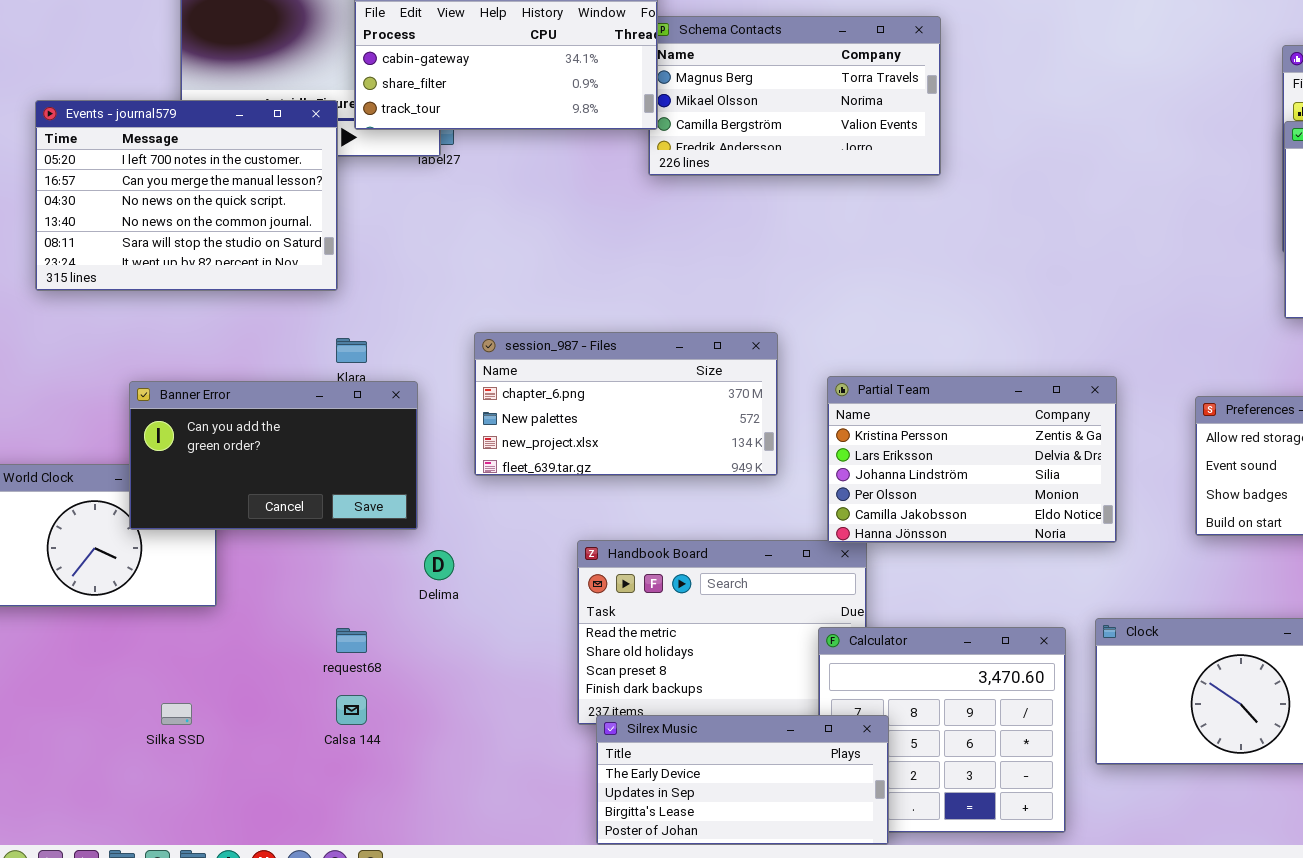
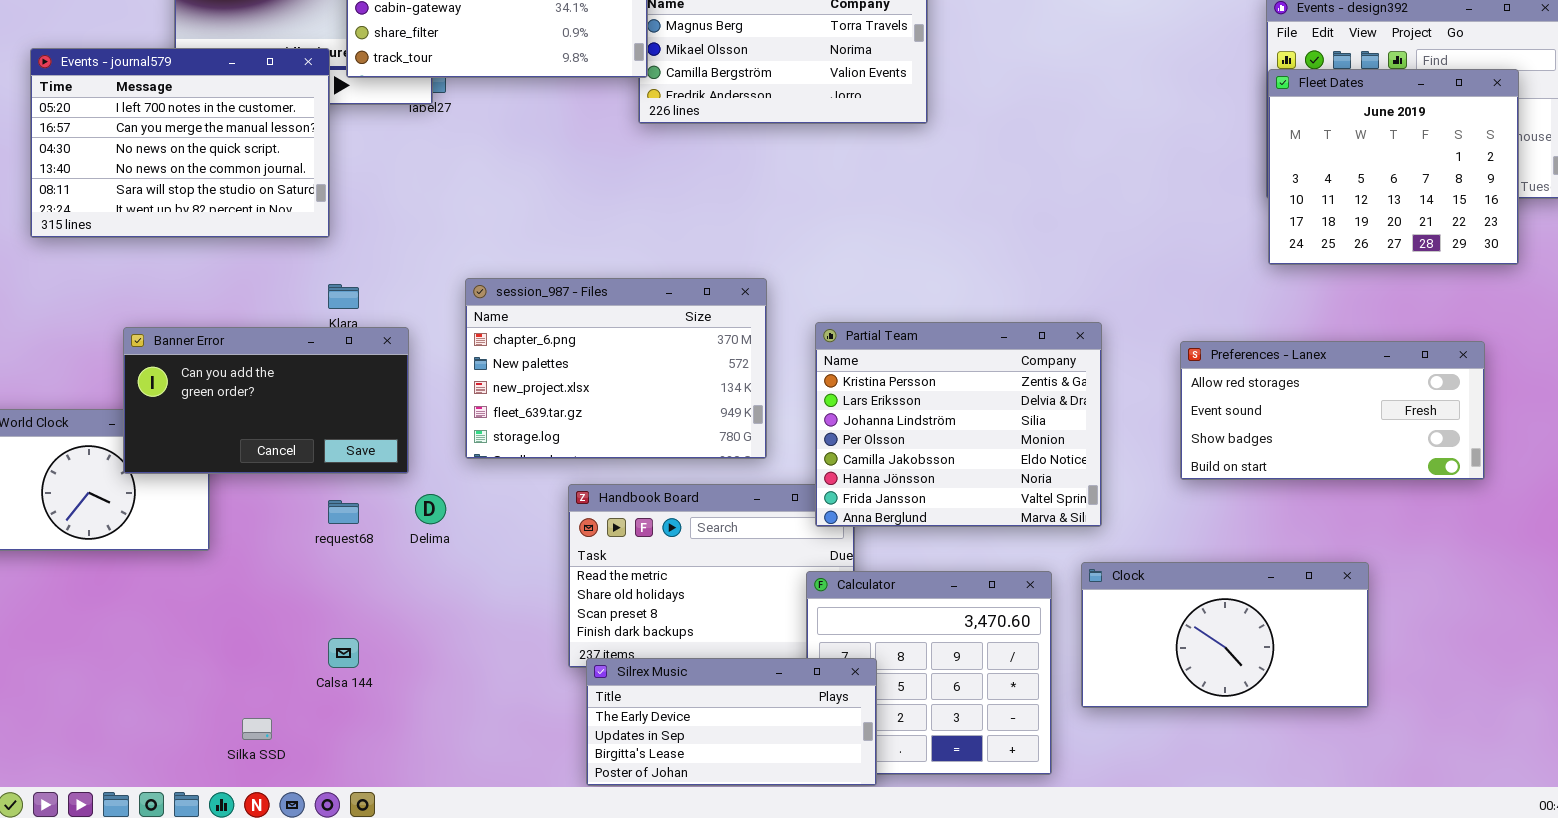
session_987 - Files: [474,332,778,476] -> [465,278,767,459], resized
Partial Team: [827,376,1117,543] -> [815,322,1102,527], resized
request68: [336,628,367,653] -> [328,500,359,524], moved
Silka SSD: [161,703,192,725] -> [242,718,272,740], moved

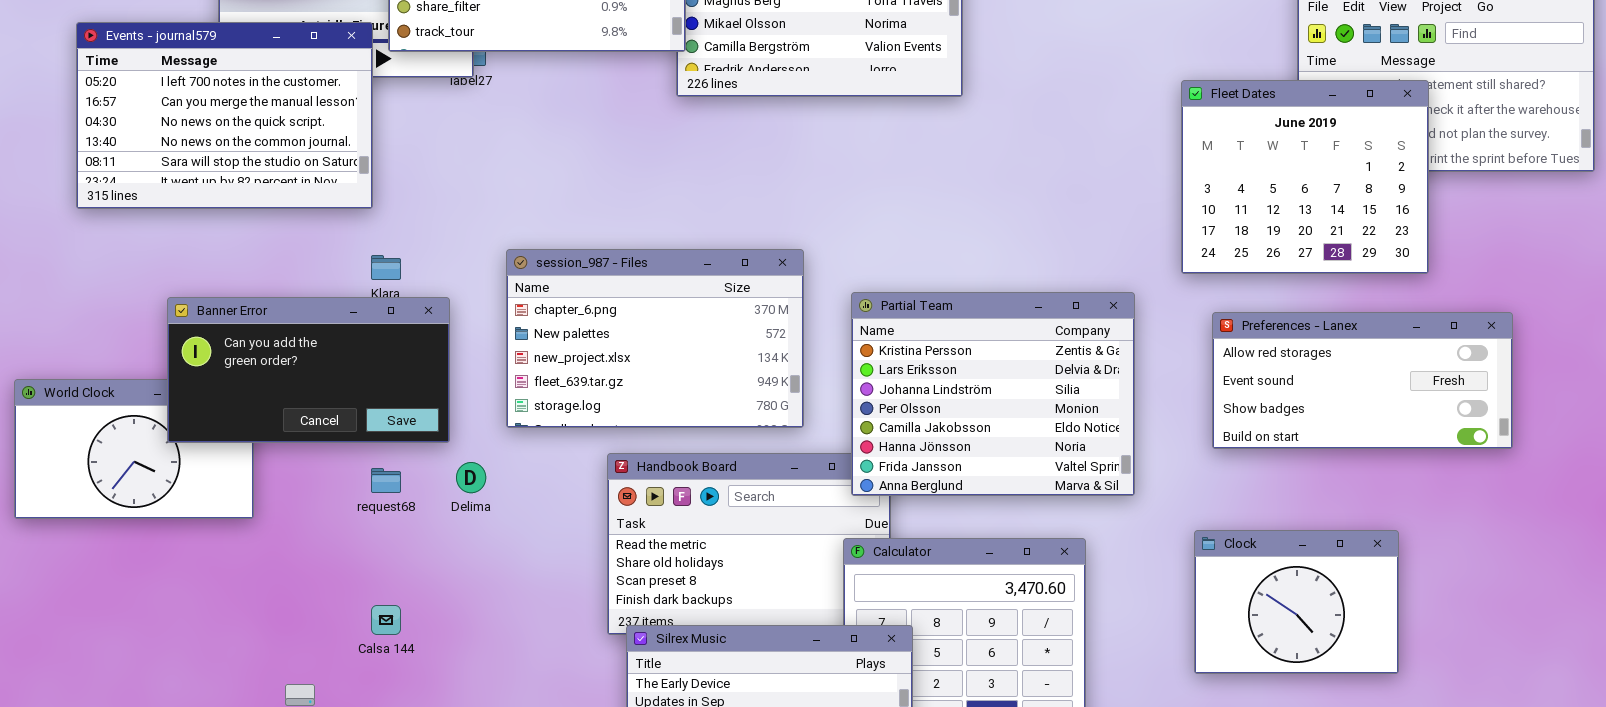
Fleet Dates: [1268,69,1519,265] -> [1181,80,1429,274], moved
Clock: [1081,562,1369,708] -> [1194,530,1399,674], resized

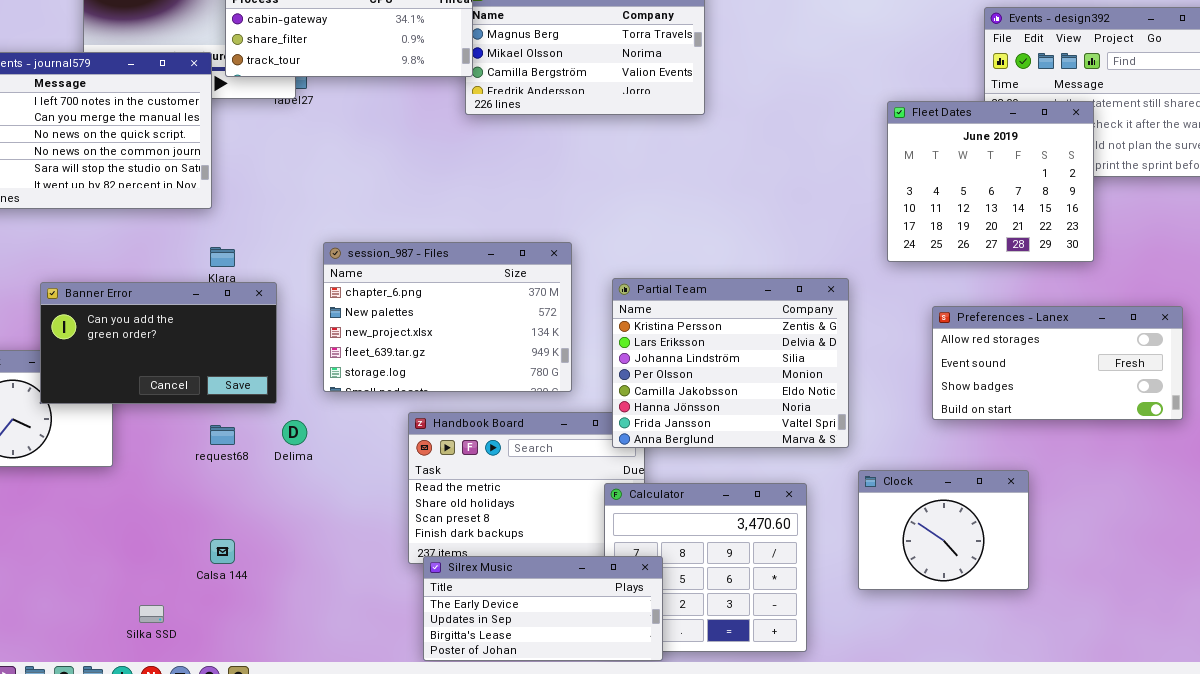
Preferences - Lanex: [1212,312,1513,449] -> [932,306,1183,420], moved
Clock: [1194,530,1399,674] -> [858,470,1029,590], moved

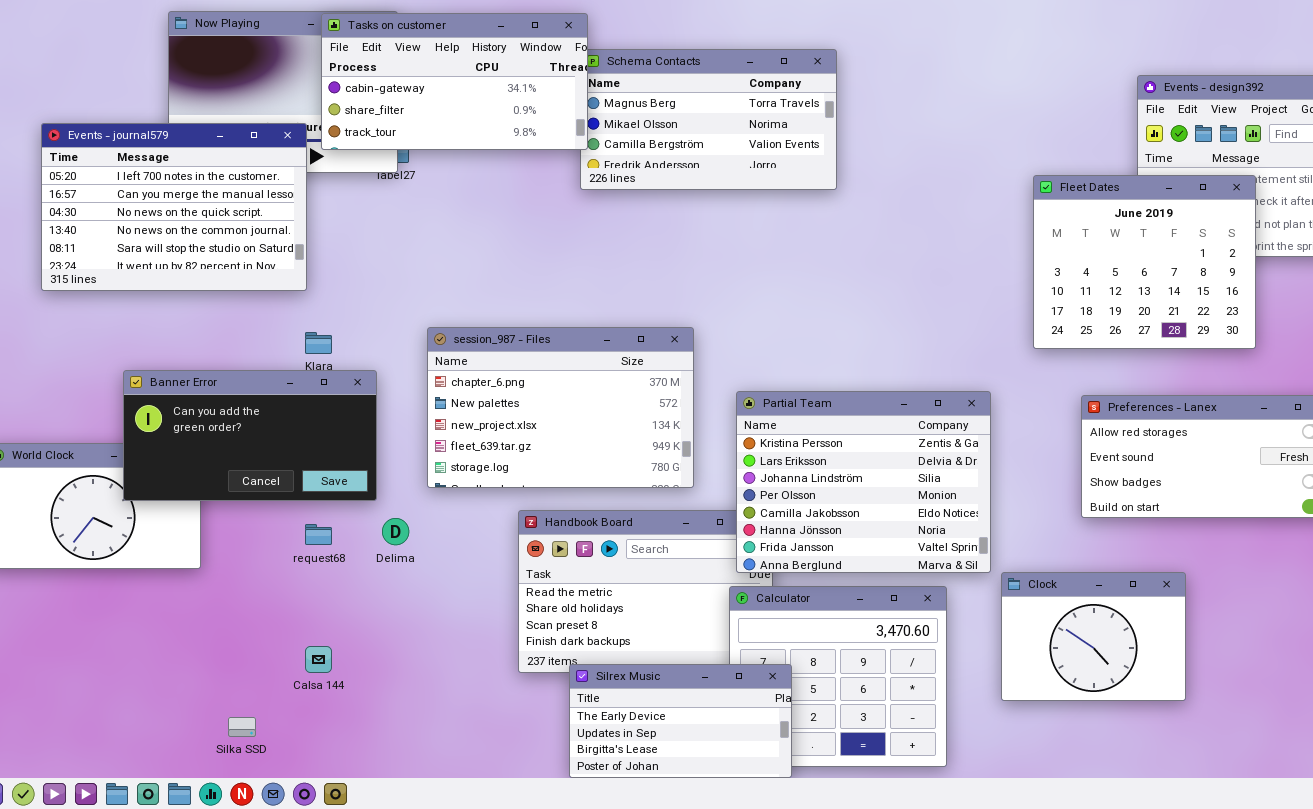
Partial Team: [612,278,849,448] -> [736,391,991,573], moved
Silrex Music: [423,556,663,661] -> [569,664,792,778], resized

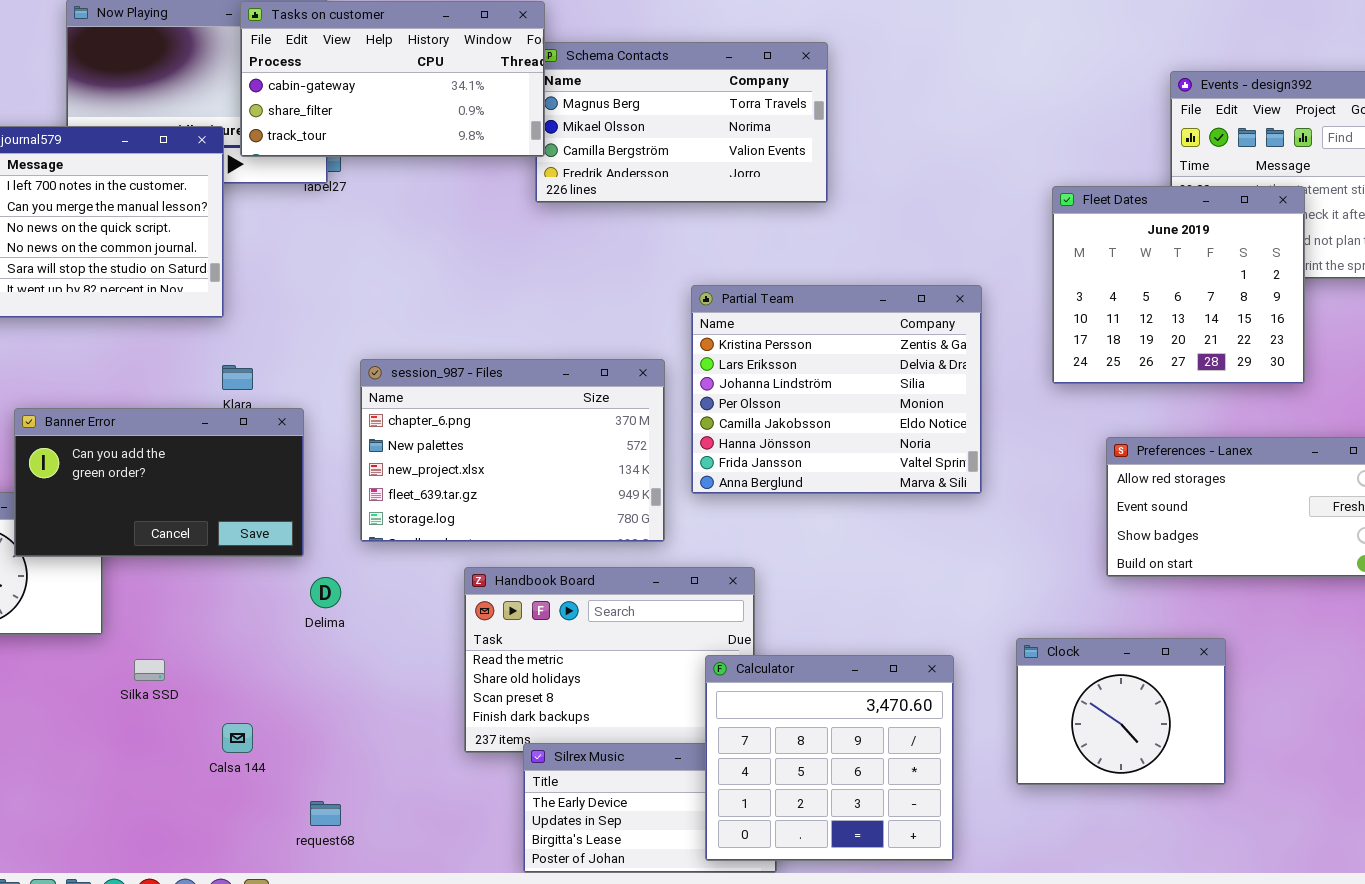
Partial Team: [736,391,991,573] -> [691,285,982,494], moved
request68: [305,524,332,545] -> [310,801,341,826], moved
Calculator: [729,586,947,767] -> [705,655,954,861], raised
Silka SSD: [228,717,256,737] -> [134,659,165,681], moved

